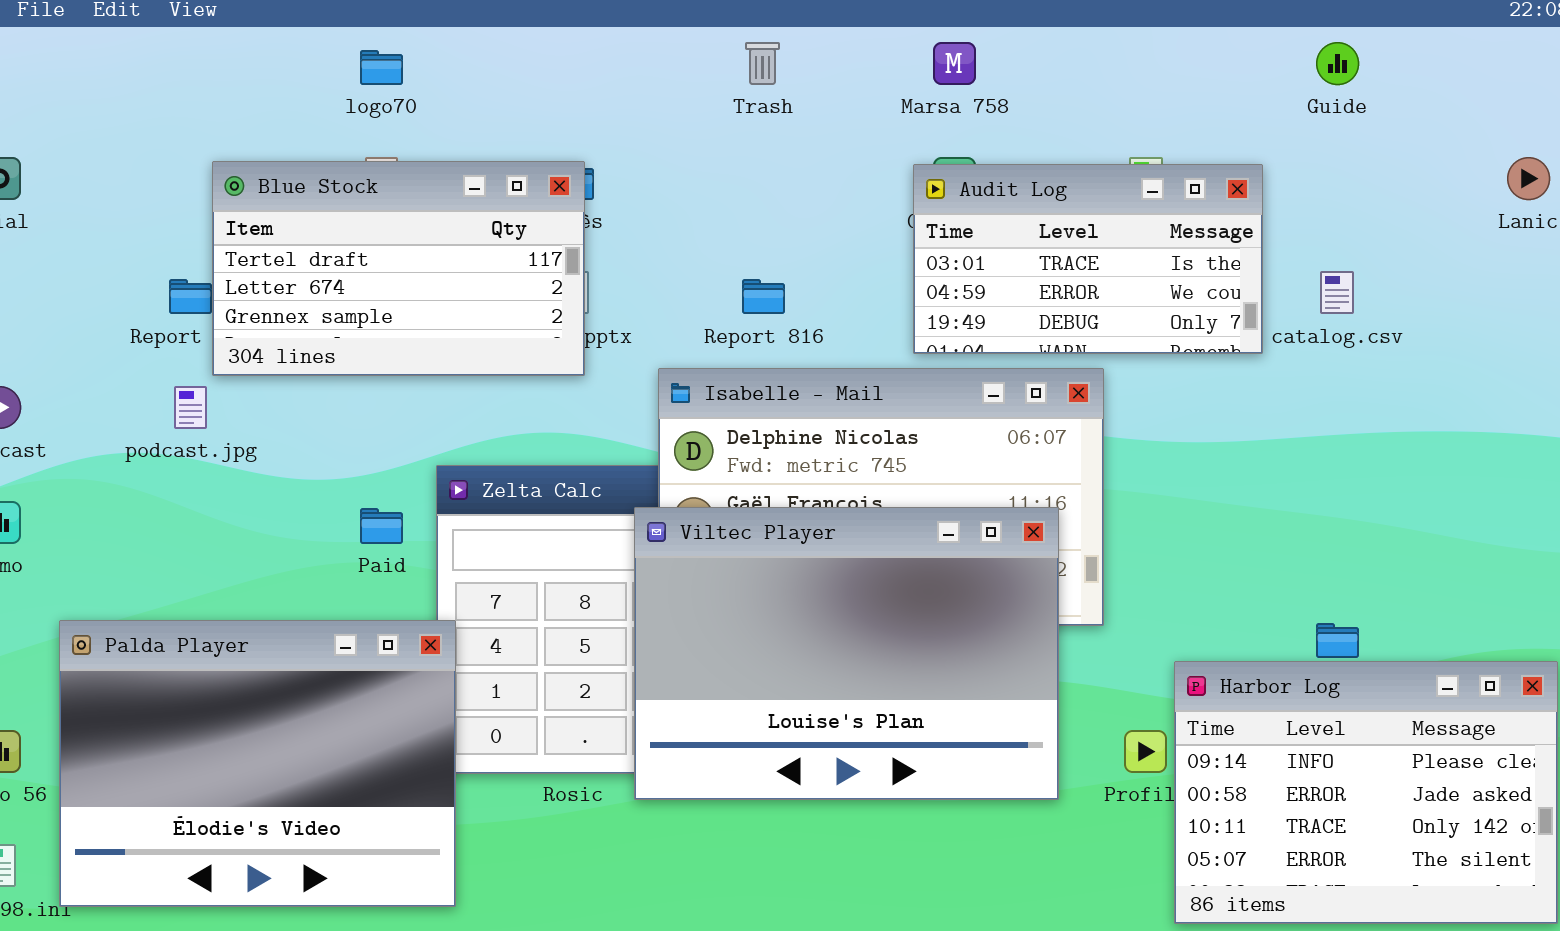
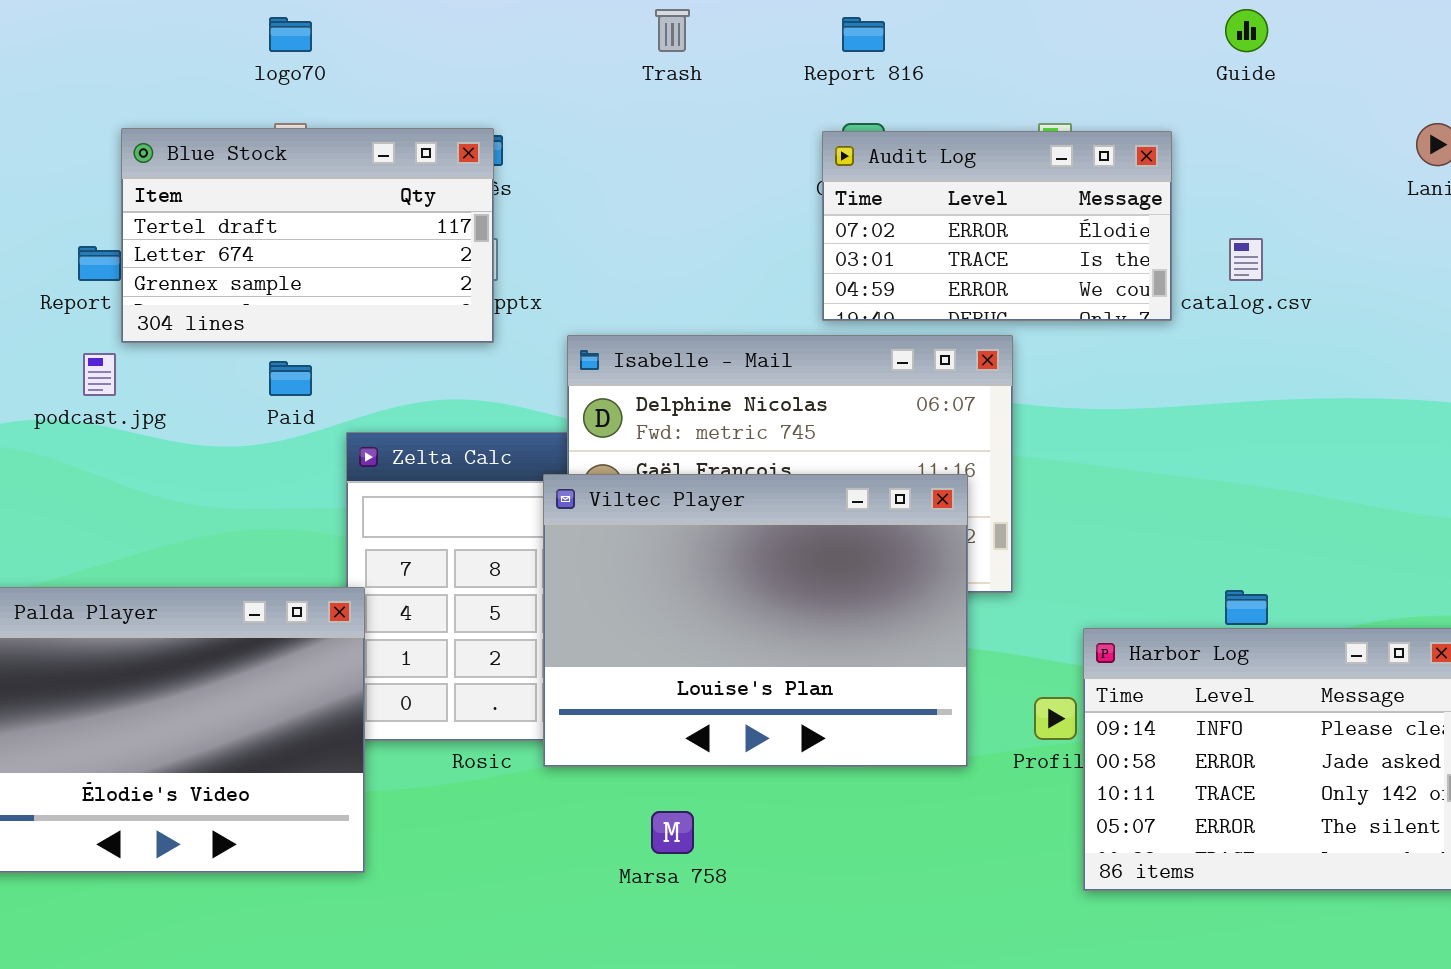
Marsa 758: [933,42,976,85] -> [651,811,694,854], moved
Audit Log: [913,164,1263,354] -> [822,131,1172,321], scrolled up 1 row
Report 816: [742,279,785,314] -> [842,17,885,52], moved
Paid: [360,508,403,544] -> [269,361,312,396], moved

